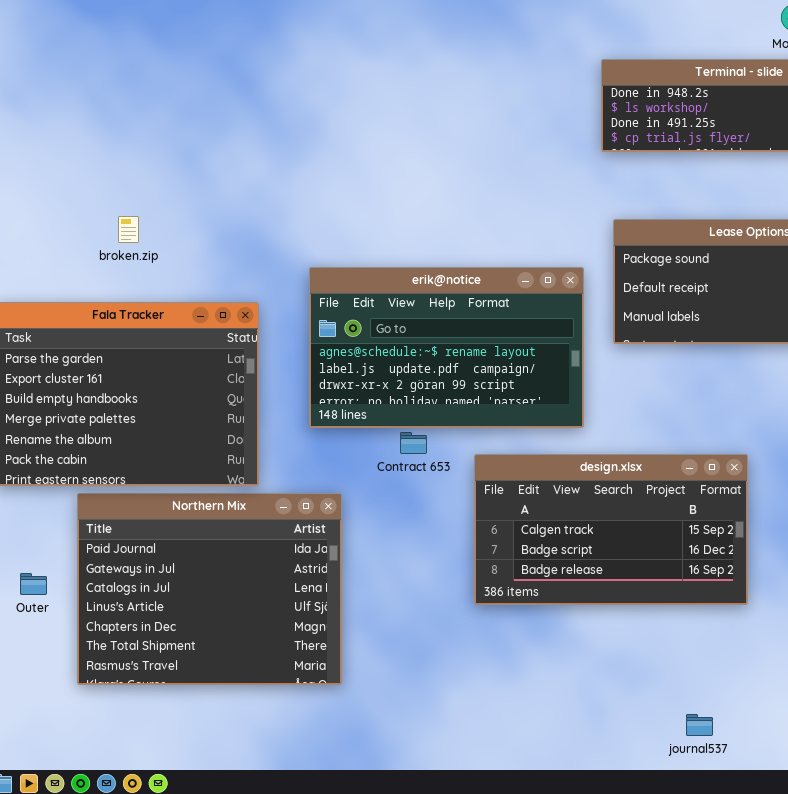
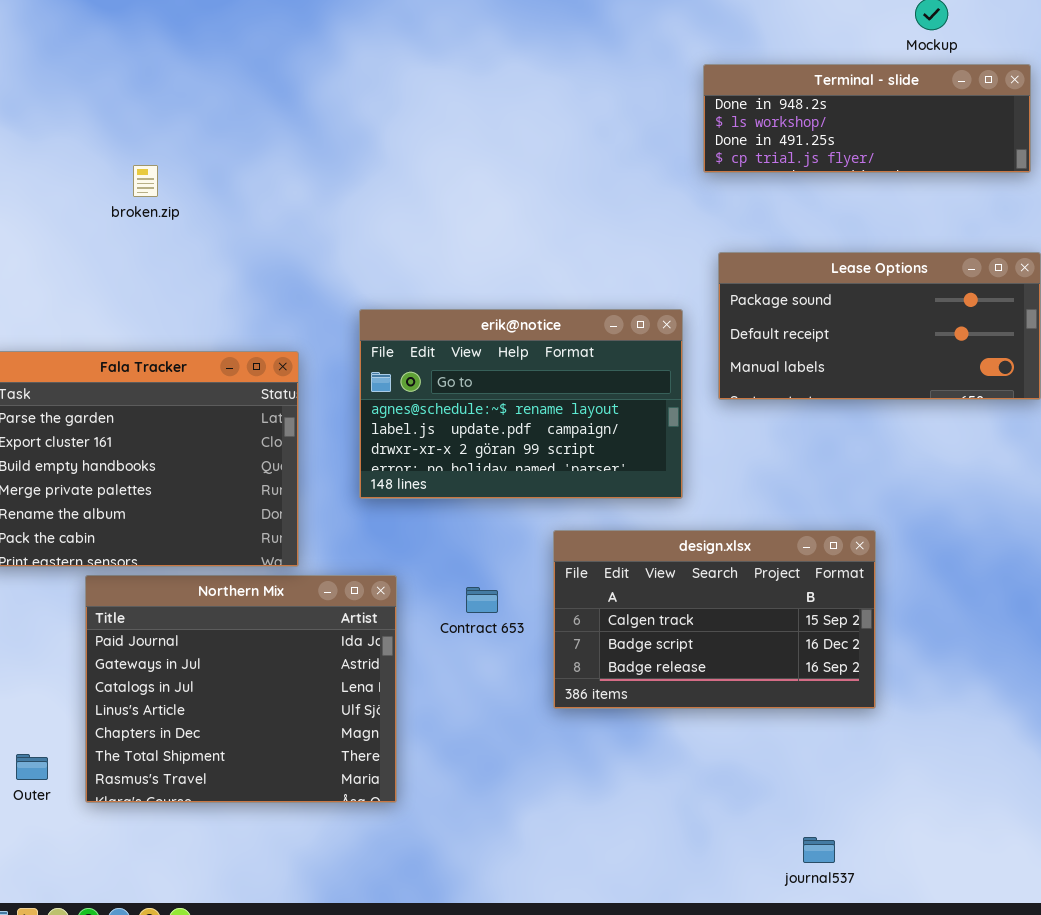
broken.zip: [118,216,139,243] -> [133,165,158,197], moved
Contract 653: [400,432,427,454] -> [466,587,498,613], moved
Outer: [20,573,47,595] -> [16,754,48,780], moved

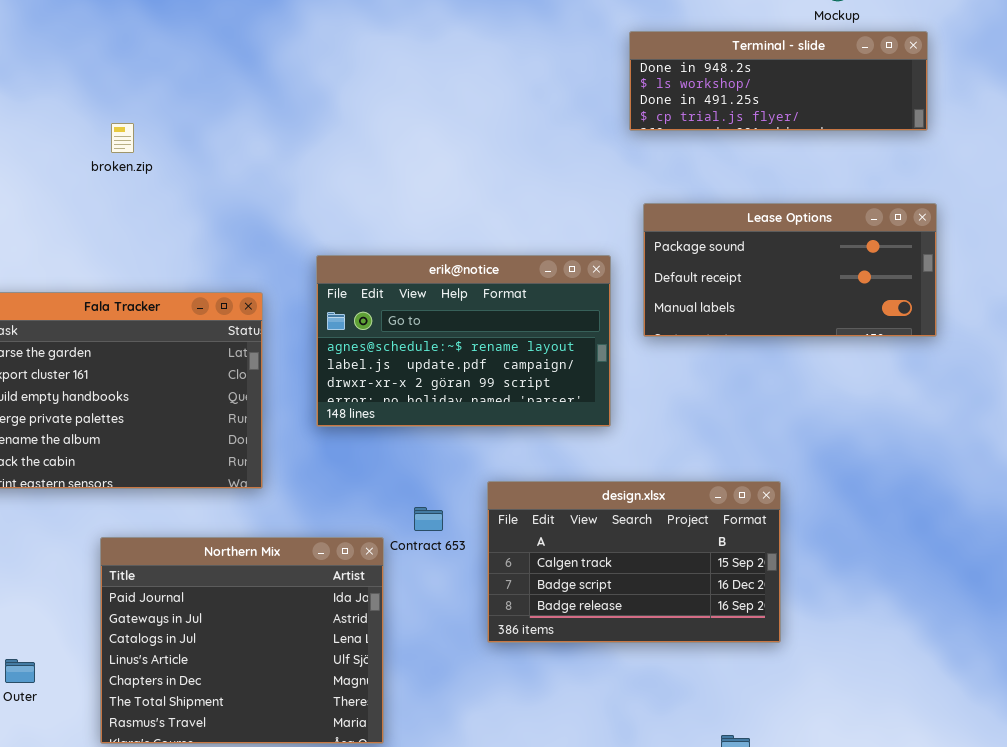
design.xlsx: [553,530,876,709] -> [487,481,781,643], moved
Northern Mix: [85,575,397,803] -> [100,537,384,744], moved

